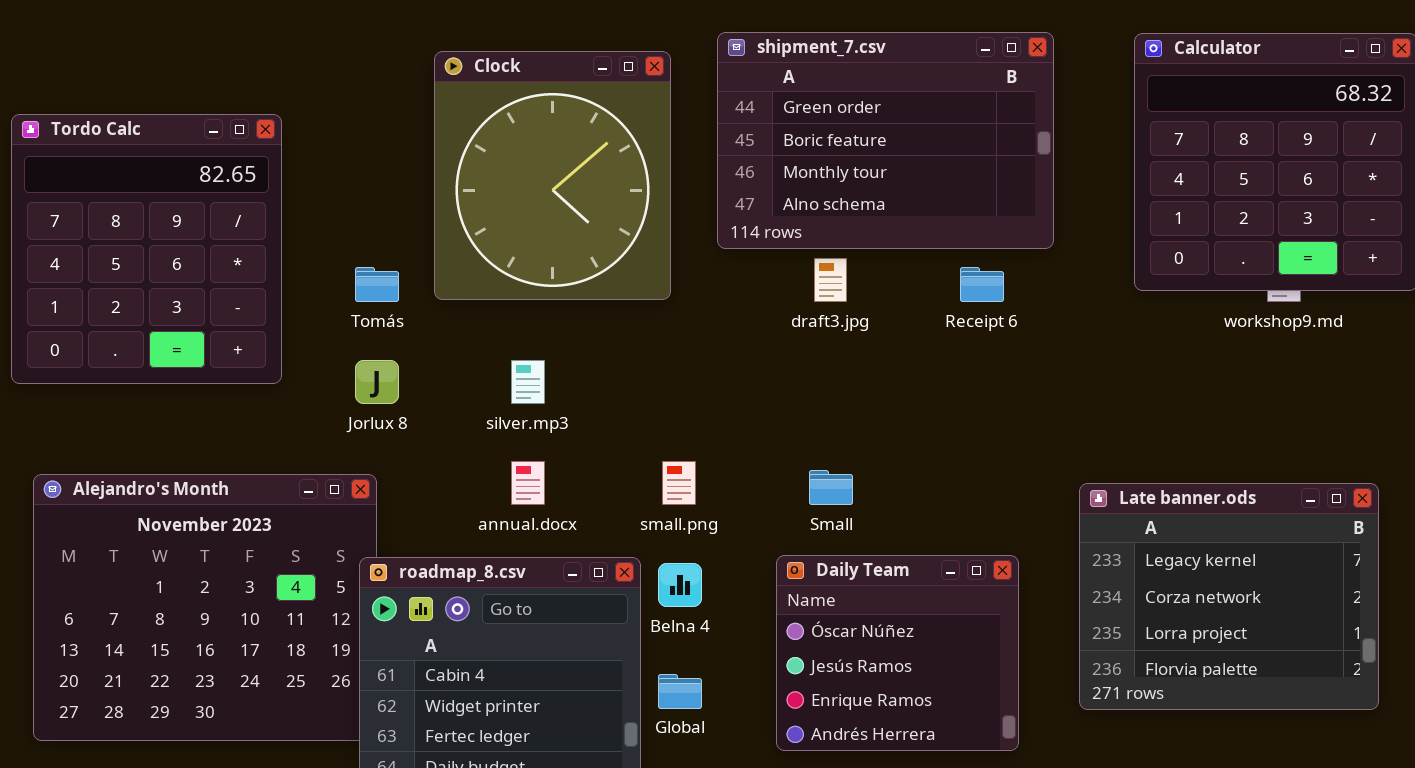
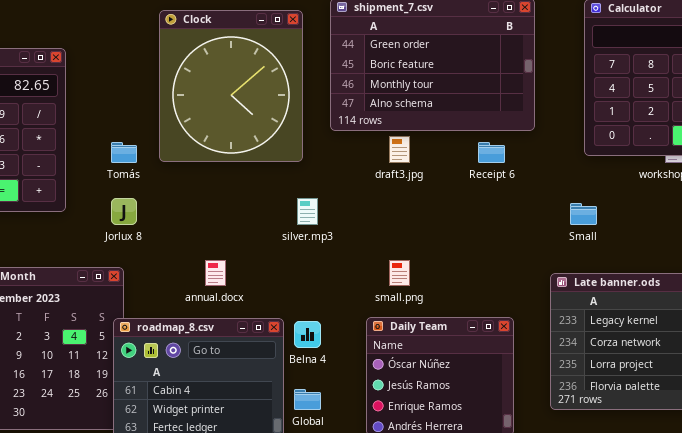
silver.mp3: [511,360,545,404] -> [297,198,318,225], moved
small.png: [662,461,696,505] -> [389,260,410,286], moved
Small: [809,470,853,505] -> [570,203,597,225], moved

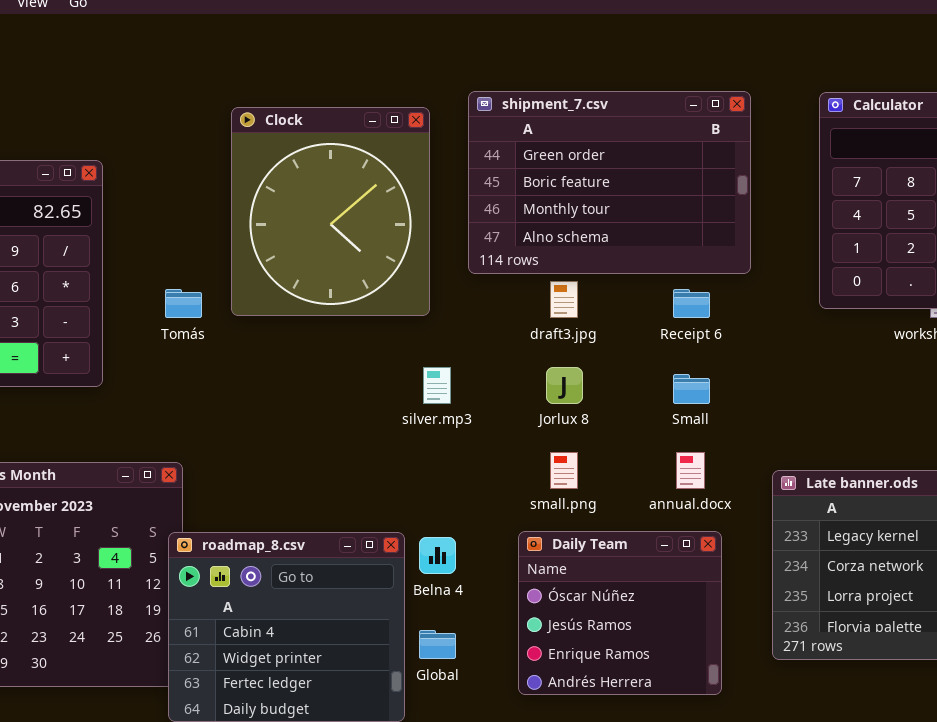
Jorlux 8: [111,198,137,225] -> [546,367,583,404], moved
Small: [570,203,597,225] -> [673,374,710,404], moved
annual.docx: [205,260,226,286] -> [676,452,705,489], moved

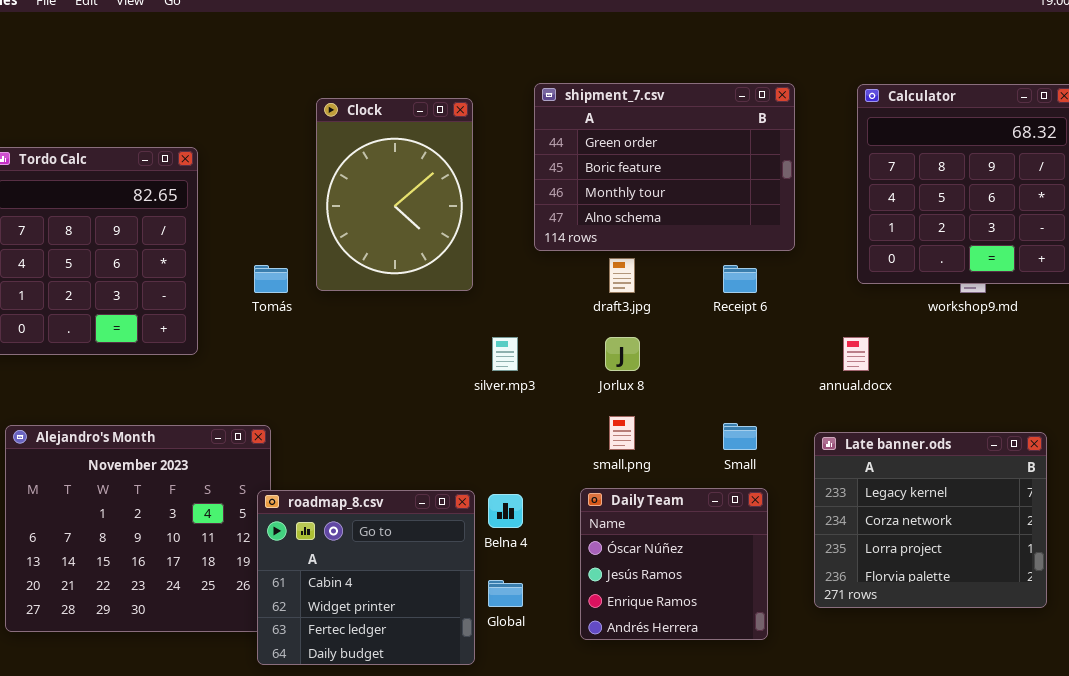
Clock: [231,107,430,316] -> [316,98,473,291], resized
Small: [673,374,710,404] -> [723,423,757,450], moved
annual.docx: [676,452,705,489] -> [843,337,869,371], moved

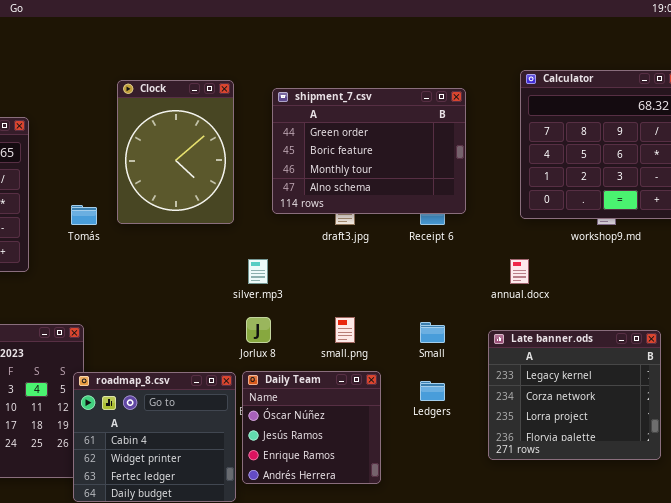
shipment_7.csv: [534,83,795,251] -> [272,88,466,214], moved
Jorlux 8: [605,337,640,371] -> [246,317,271,343], moved
Daily Team: [580,488,768,640] -> [242,371,381,484], moved

